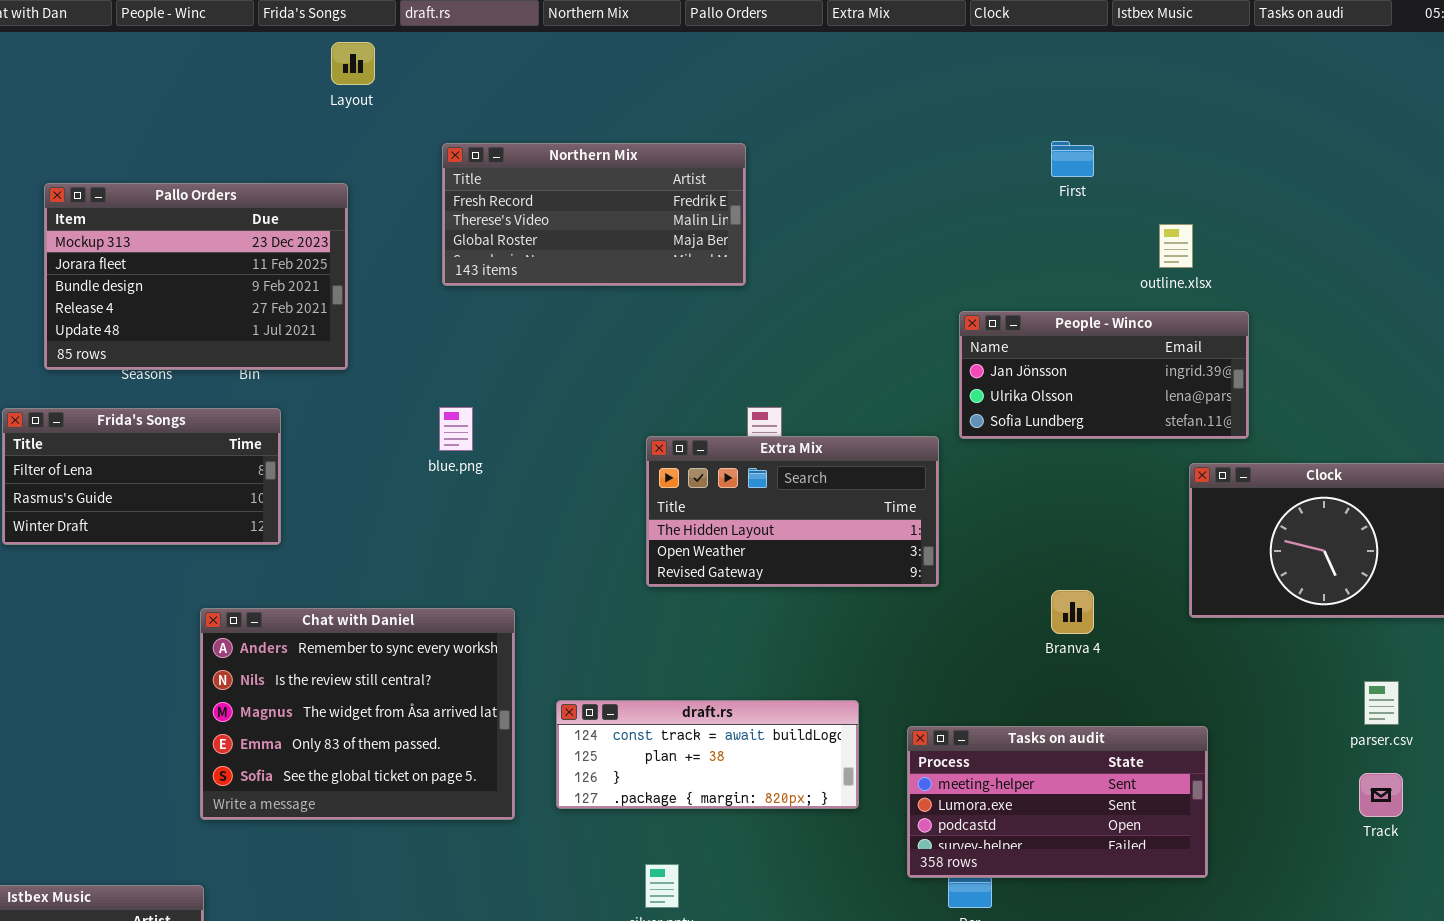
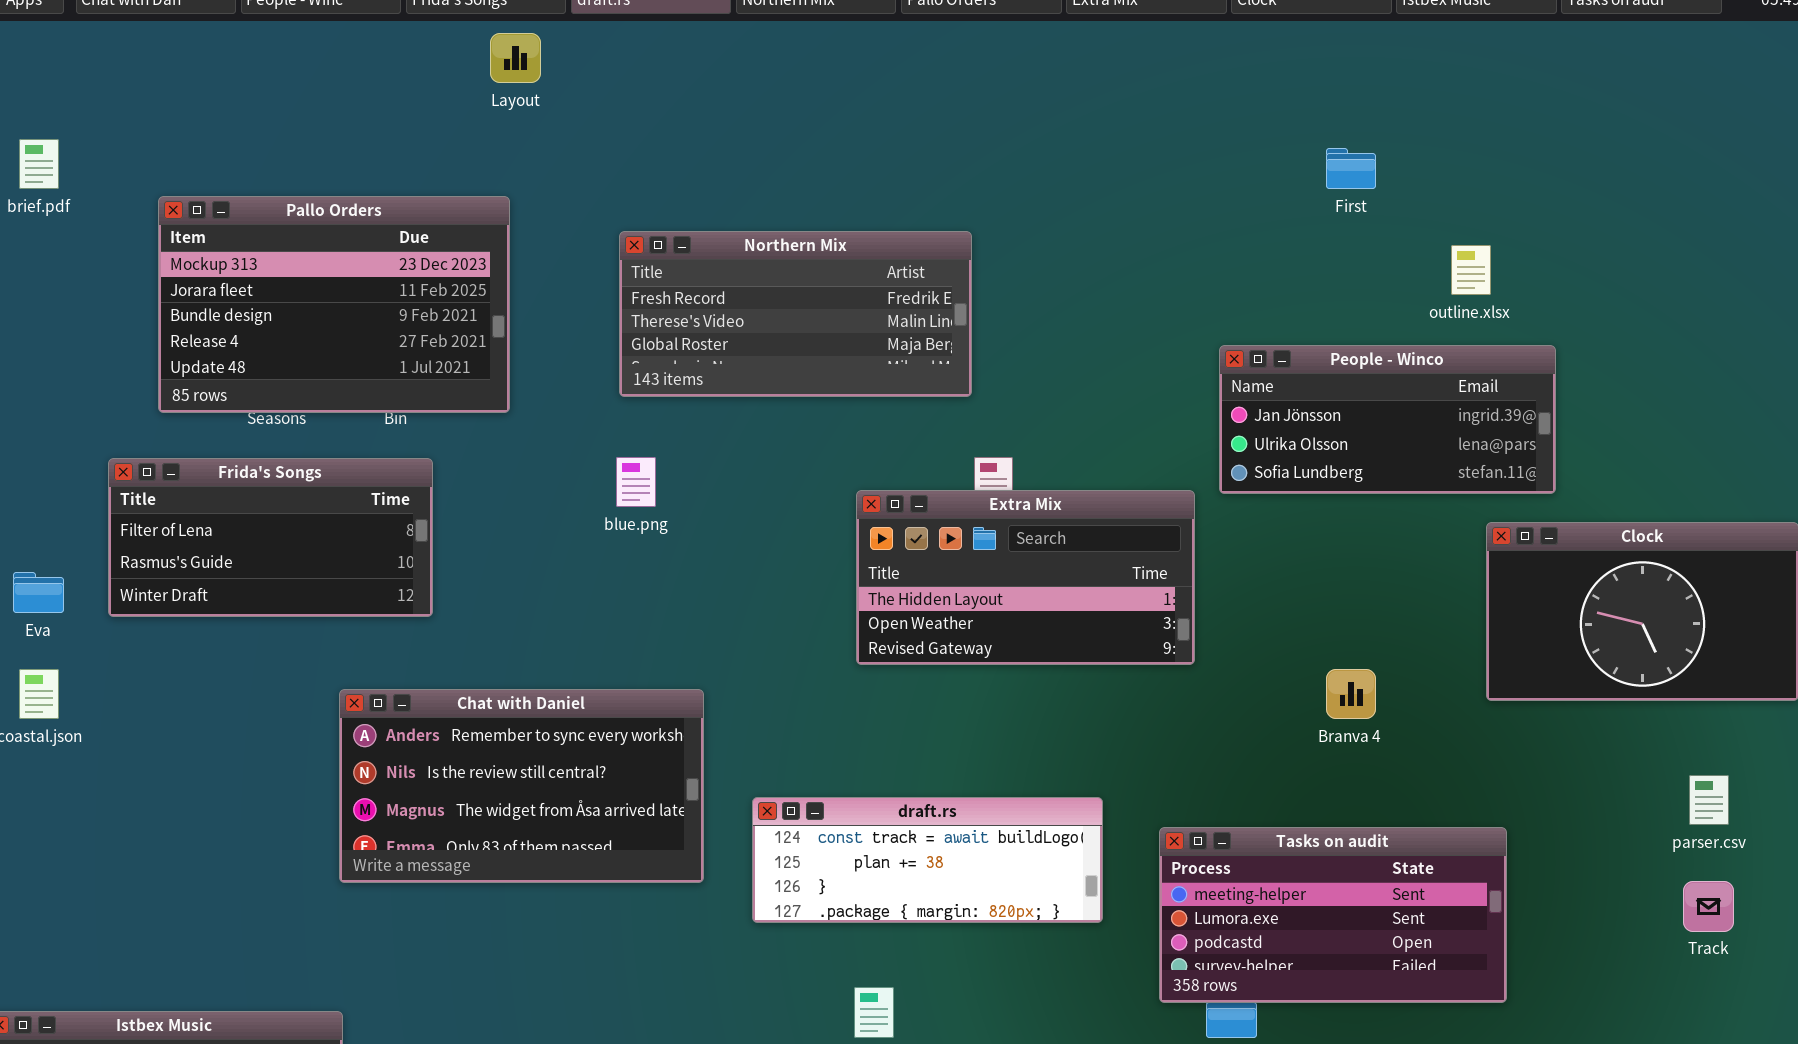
Northern Mix: [442,143,746,286] -> [619,231,972,397], moved
Chat with Daniel: [200,608,515,820] -> [339,689,704,883], resized

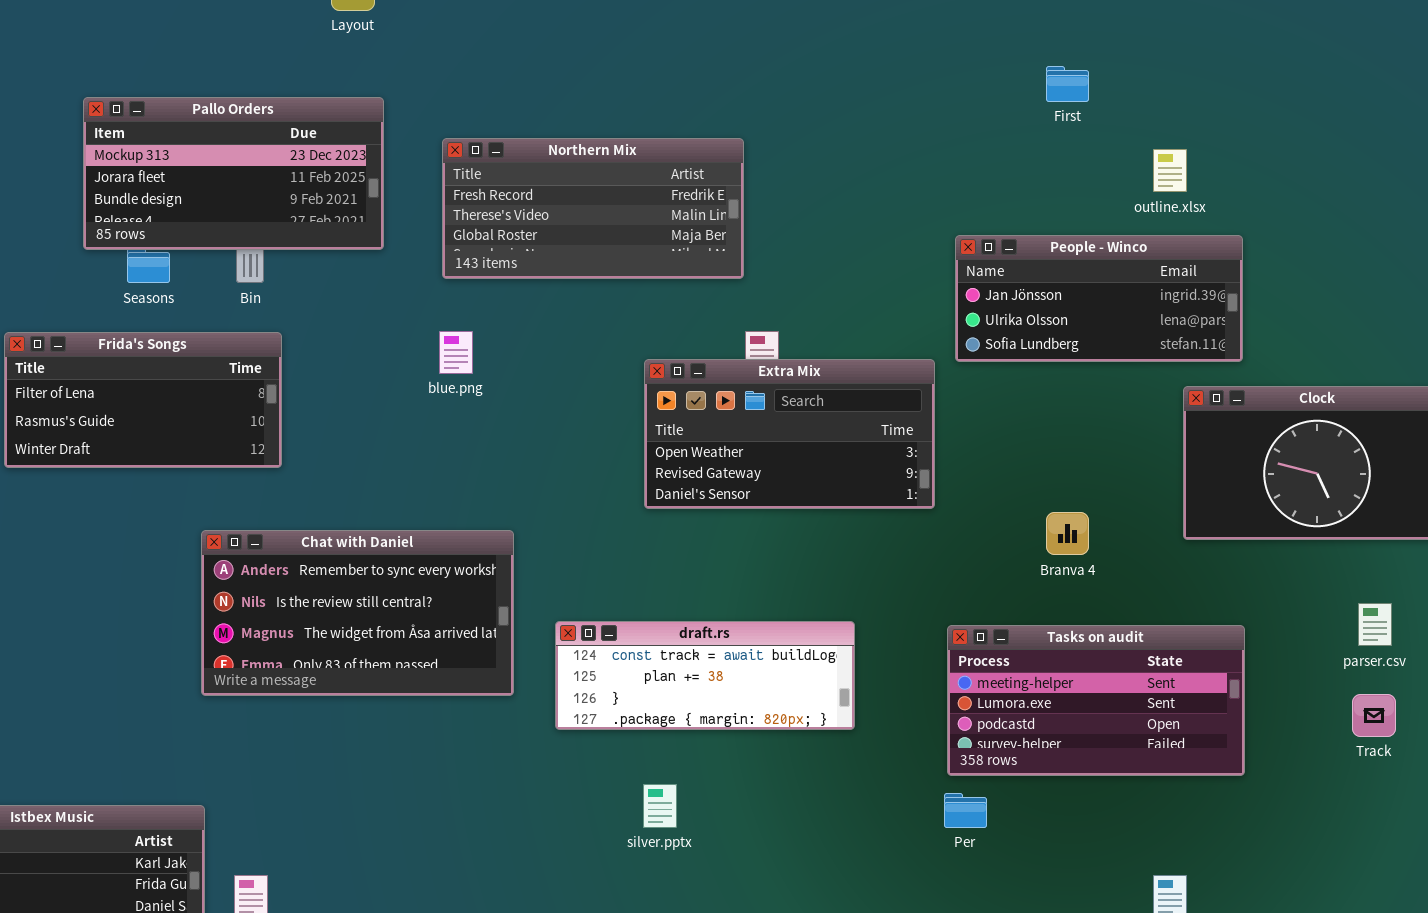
Pallo Orders: [158,196,510,413] -> [83,97,384,250], moved, resized
Extra Mix: [856,490,1195,665] -> [644,359,935,509], scrolled down 1 row
Tasks on audit: [1159,827,1507,1003] -> [947,625,1245,776], moved

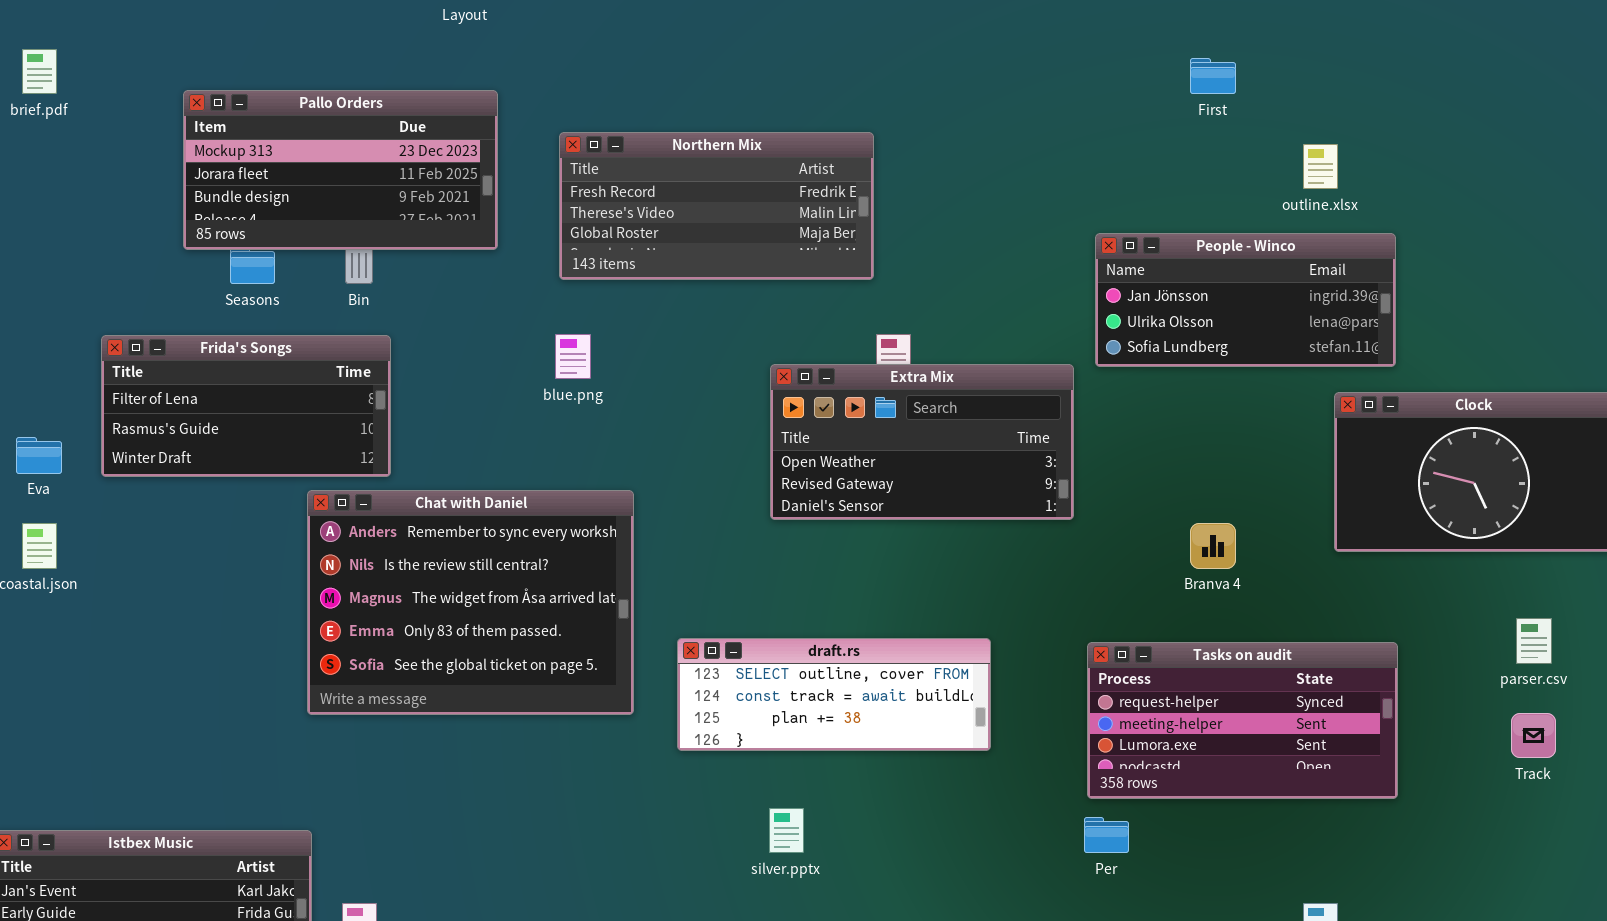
Chat with Daniel: [201,530,514,696] -> [307,490,634,715], resized
draft.rs: [555,621,855,730] -> [677,638,991,751], scrolled up 1 row
Tasks on audit: [947,625,1245,776] -> [1087,642,1398,799], scrolled up 1 row

